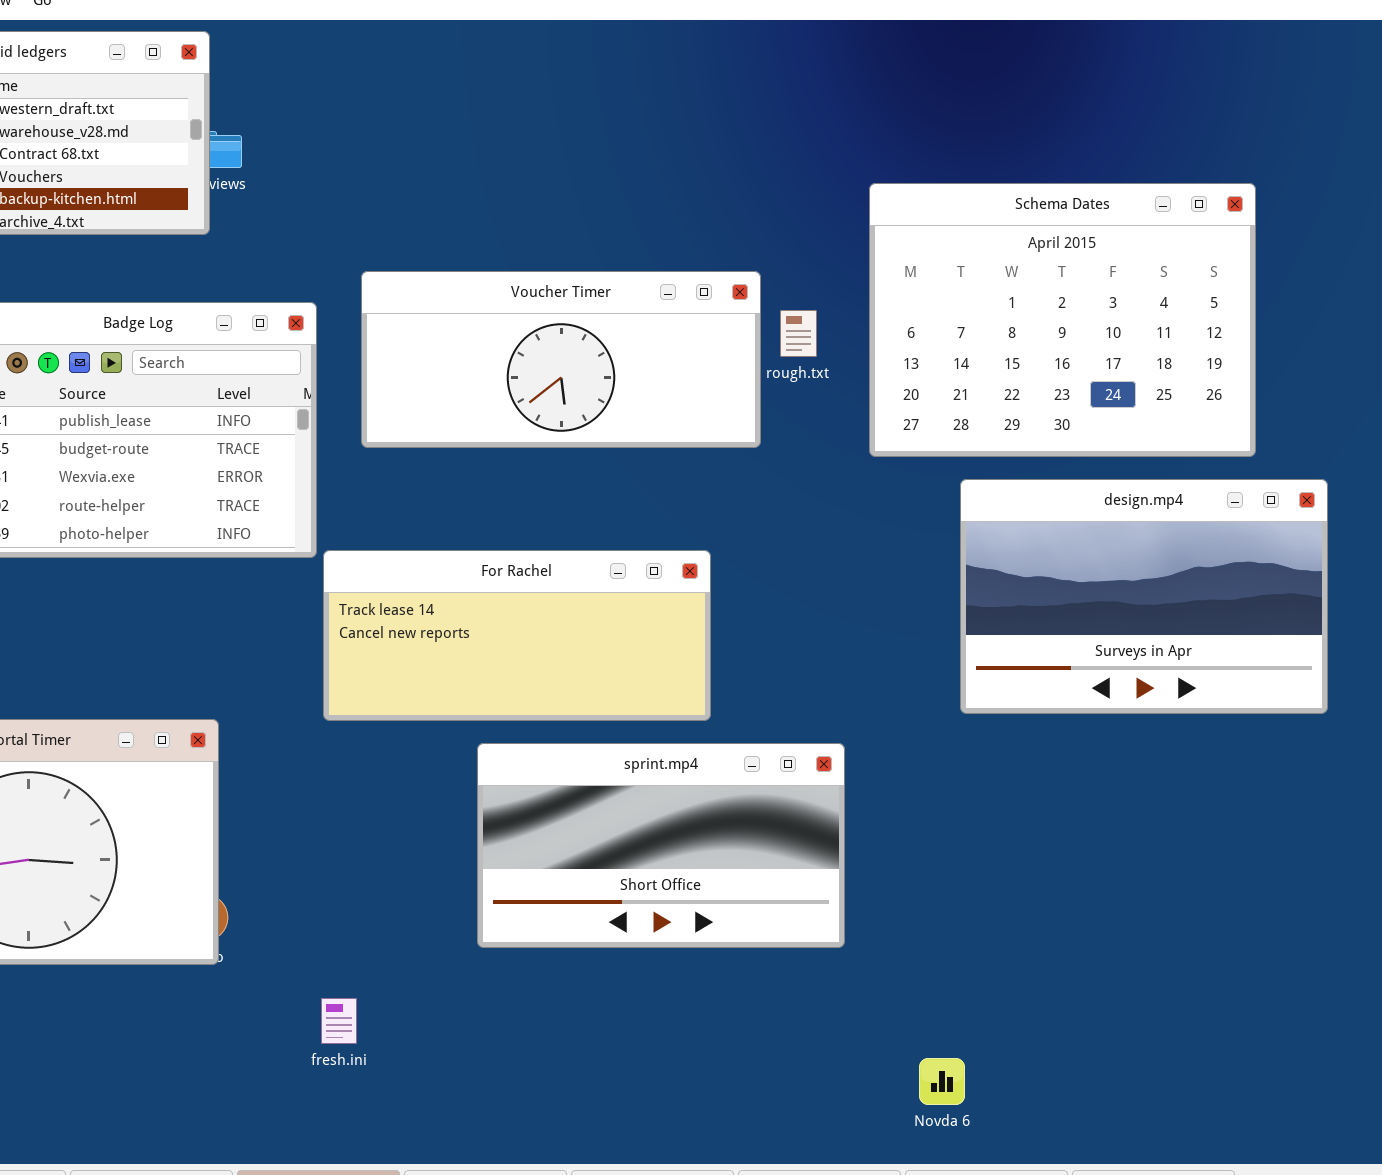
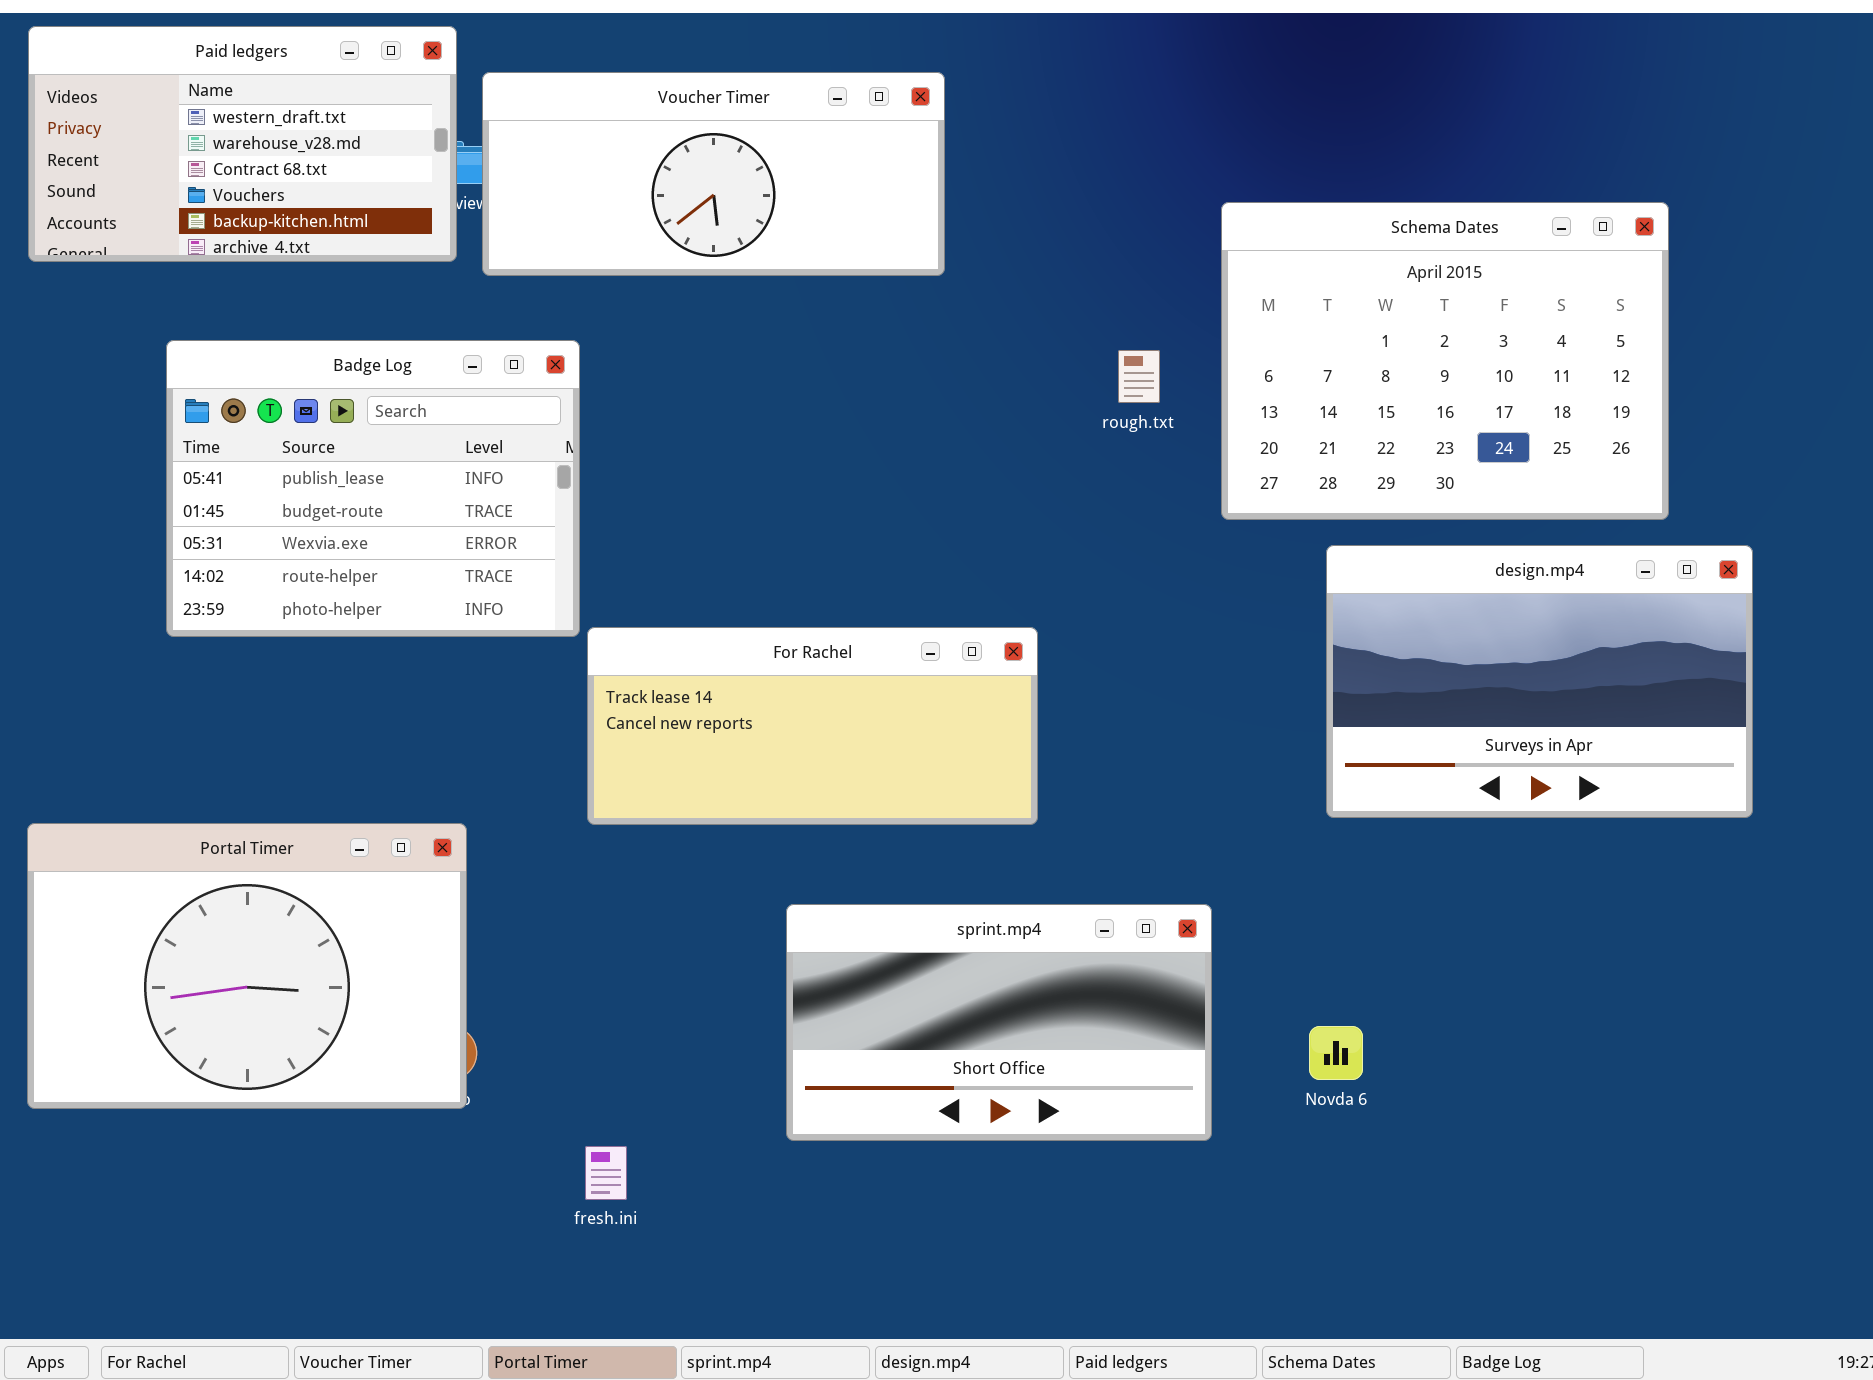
Voucher Timer: [361,271,761,448] -> [482,72,945,276], moved
sprint.mp4: [477,743,845,948] -> [786,904,1212,1141], moved
Novda 6: [919,1058,965,1105] -> [1309,1026,1363,1080], moved

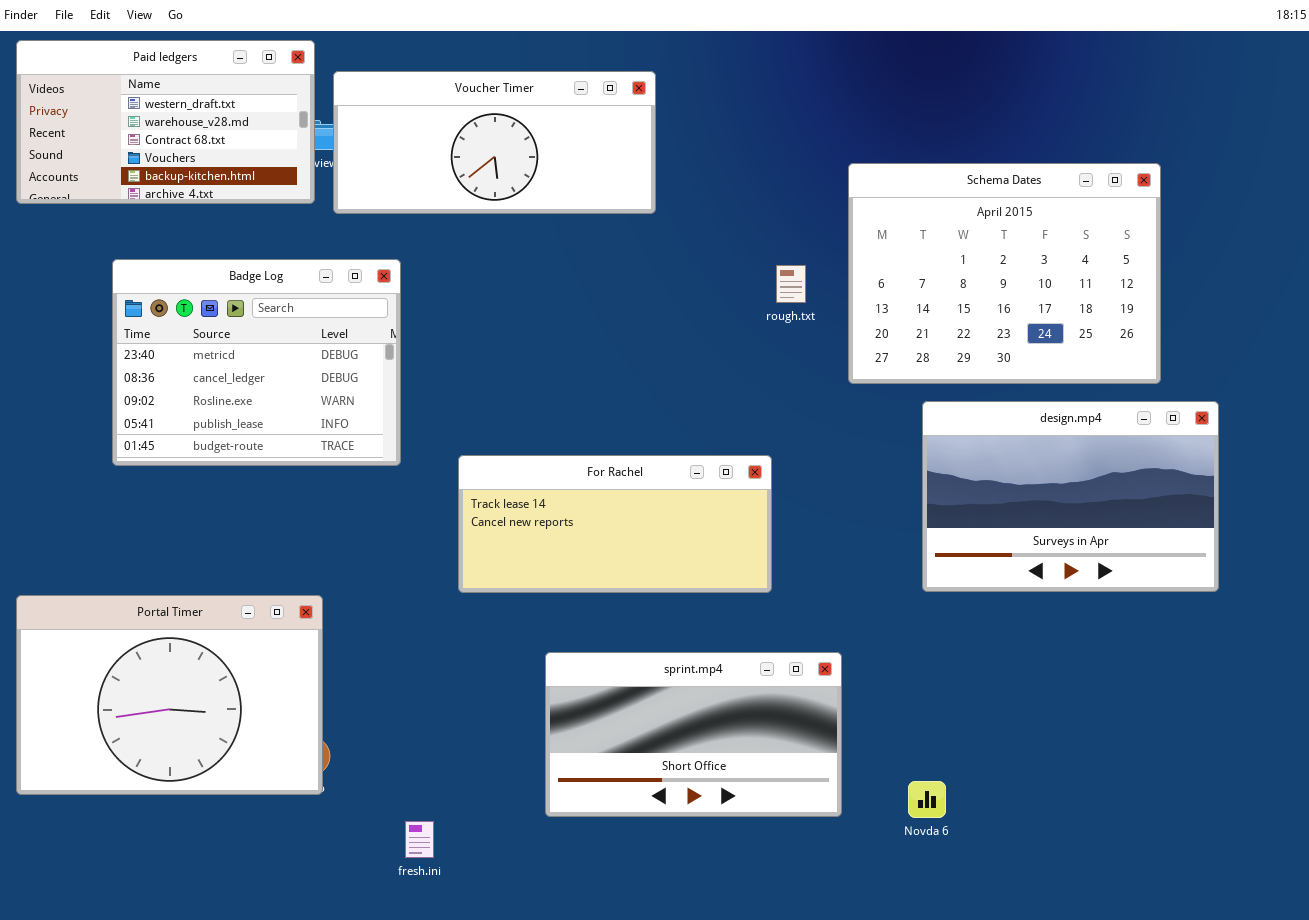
Badge Log: [166,340,580,637] -> [112,259,401,466], scrolled up 3 rows
For Rachel: [587,627,1038,825] -> [458,455,772,593], moved
Novda 6: [1309,1026,1363,1080] -> [908,781,946,818], moved

